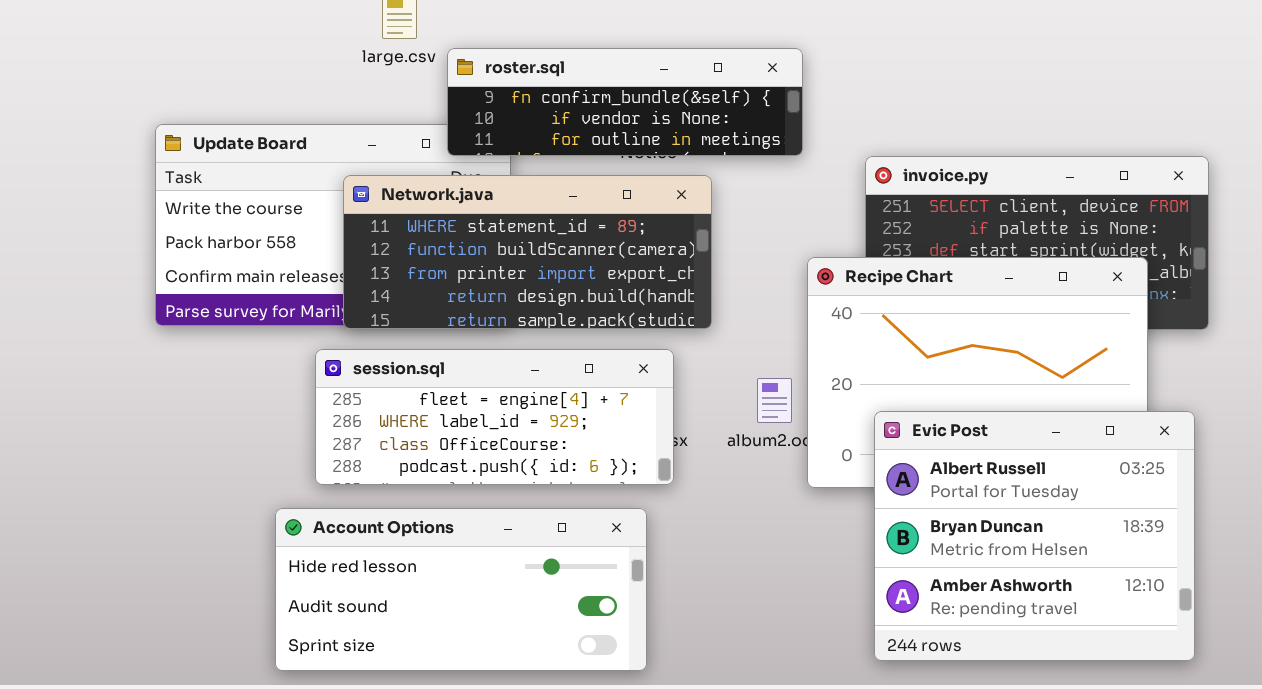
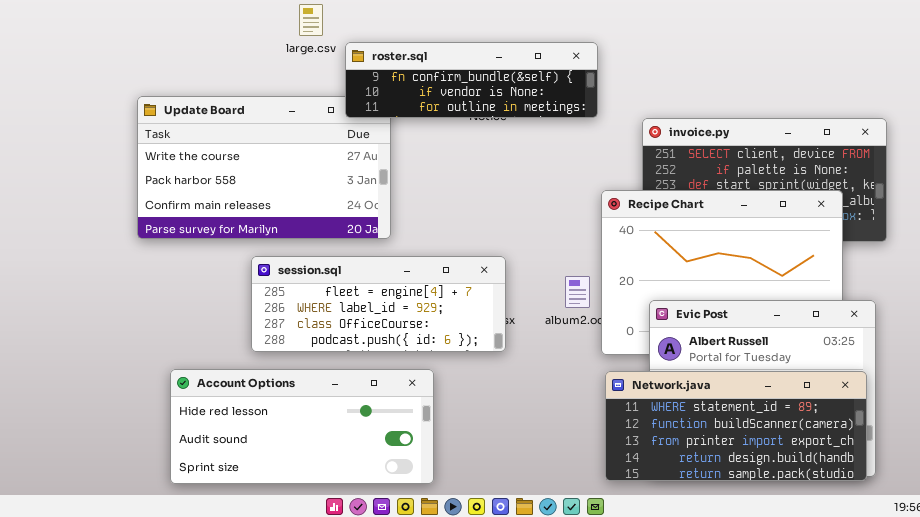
Network.java: [343,175,712,329] -> [605,371,867,481], moved
Account Options: [275,508,647,671] -> [170,369,434,484], moved

